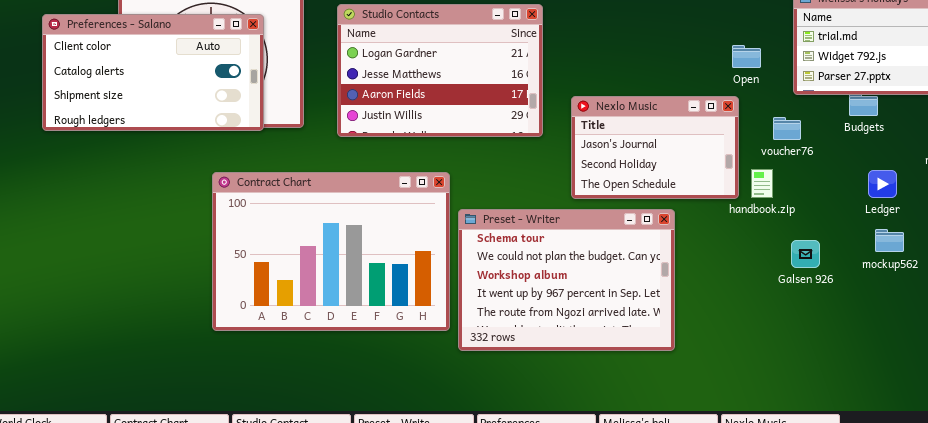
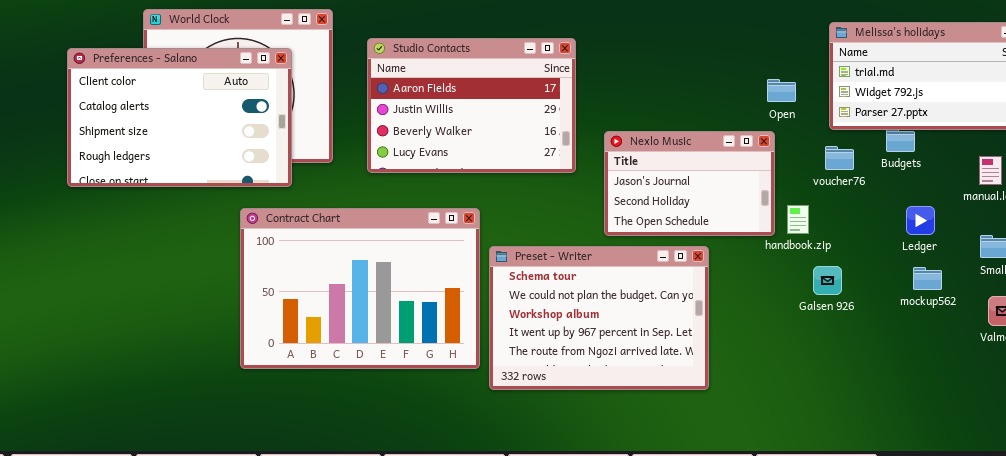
Studio Contacts: [337,4,543,137] -> [367,38,576,173], scrolled down 2 rows
Preferences - Salano: [42,14,264,131] -> [67,48,292,187], resized
voucher76: [773,117,801,140] -> [825,146,854,170], moved
Galsen 926: [791,240,820,268] -> [813,266,842,295], moved

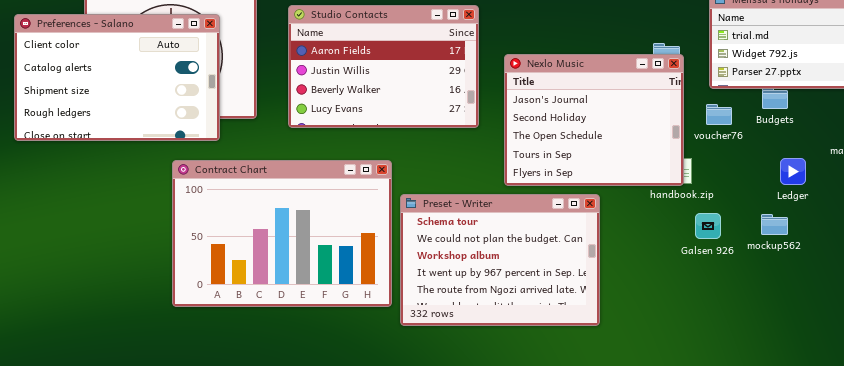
Nexlo Music: [604,131,775,236] -> [504,54,684,186], resized
mockup562: [913,267,942,290] -> [761,214,788,235], moved

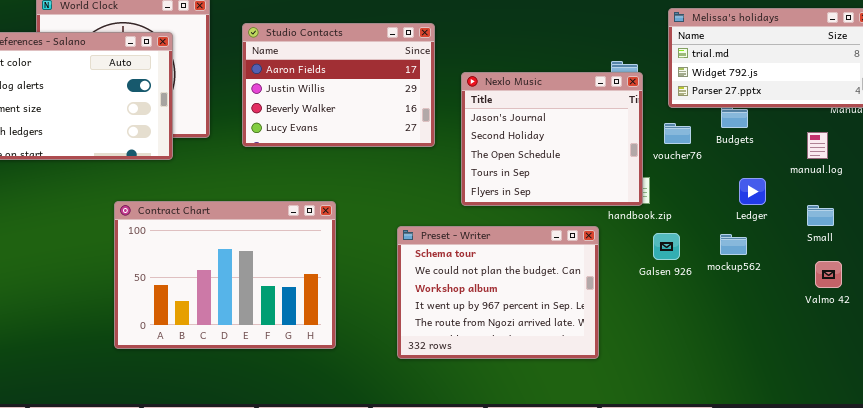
Contract Chart: [172,160,392,307] -> [114,201,336,349], moved
Preset - Writer: [400,194,600,326] -> [397,226,599,359], moved

